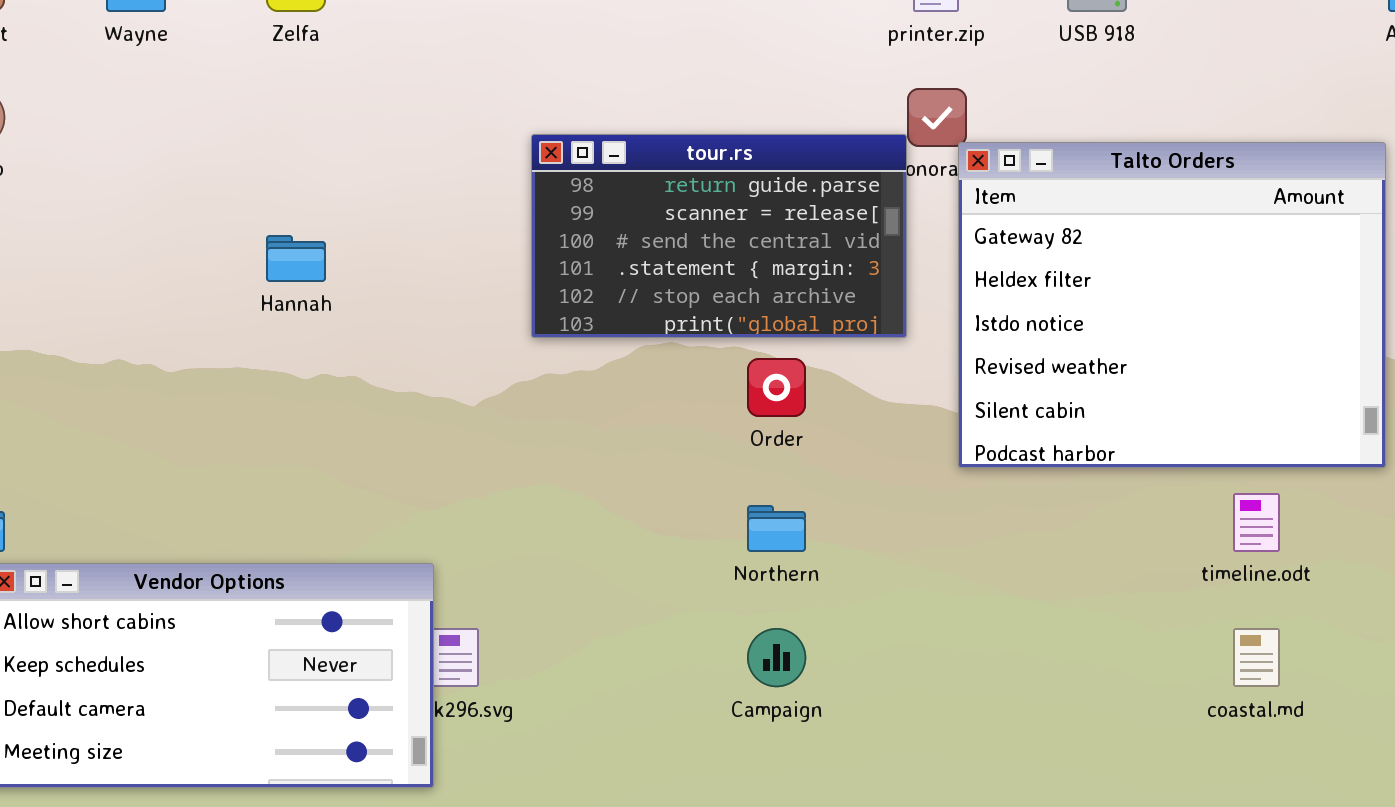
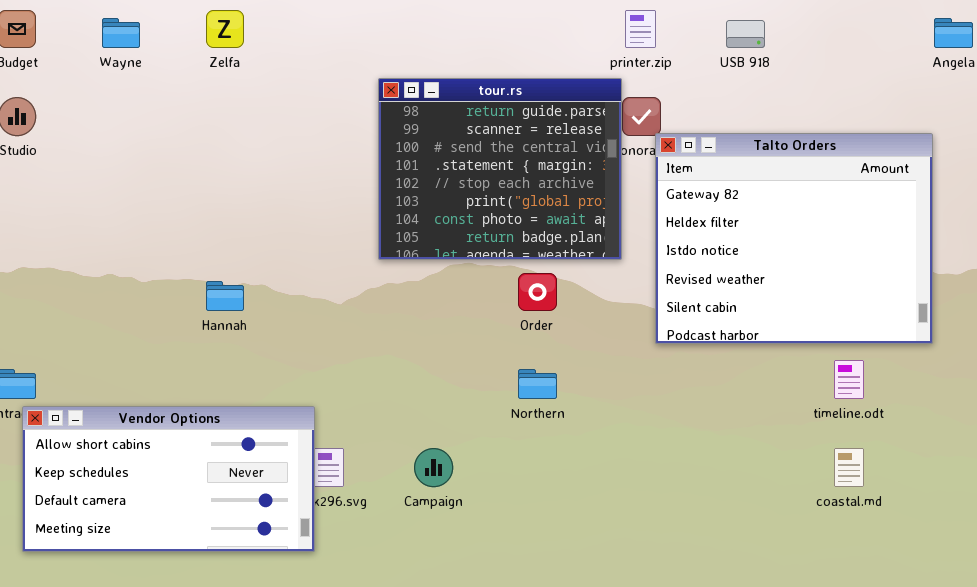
tour.rs: [531,134,907,338] -> [378,78,622,260], resized
Hannah: [266,235,326,282] -> [206,281,244,311], moved
Campaign: [747,628,806,687] -> [414,448,453,487], moved

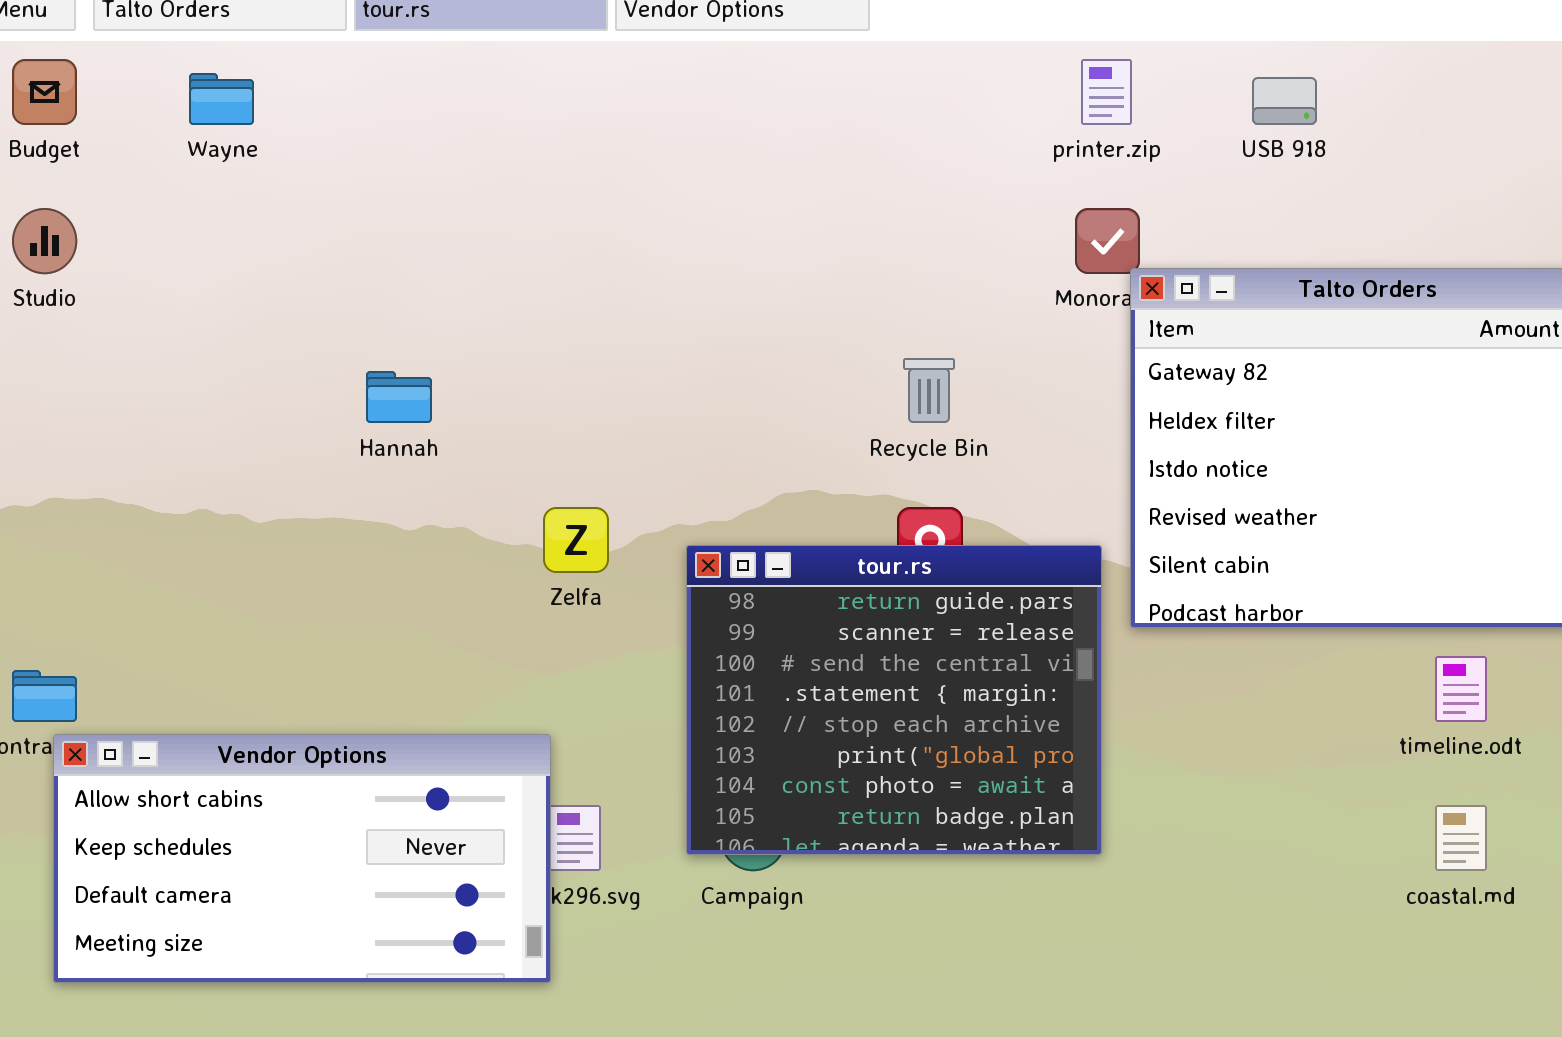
Zelfa: [206,10,244,48] -> [543,507,609,573], moved
tour.rs: [378,78,622,260] -> [686,545,1102,855], moved
Hannah: [206,281,244,311] -> [366,371,432,423], moved

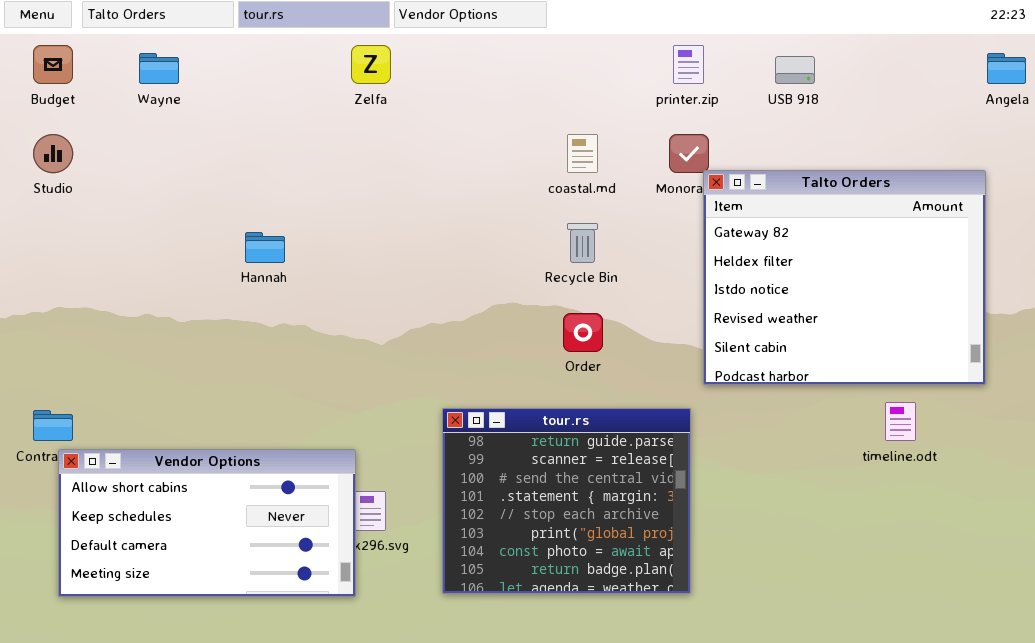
Zelfa: [543,507,609,573] -> [351,45,391,84], moved
tour.rs: [686,545,1102,855] -> [442,408,691,594], moved
coastal.md: [1435,805,1487,871] -> [567,134,598,173], moved

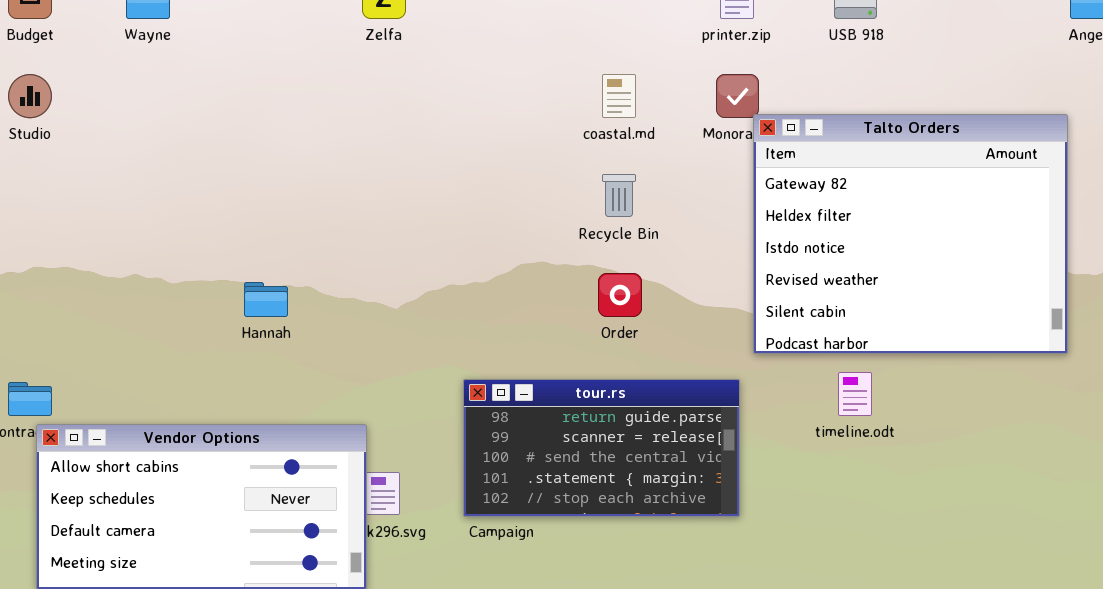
Hannah: [245,232,285,263] -> [244,282,288,317], moved
timeline.odt: [885,402,916,441] -> [838,372,872,416], moved
tour.rs: [442,408,691,594] -> [463,379,740,517], resized

